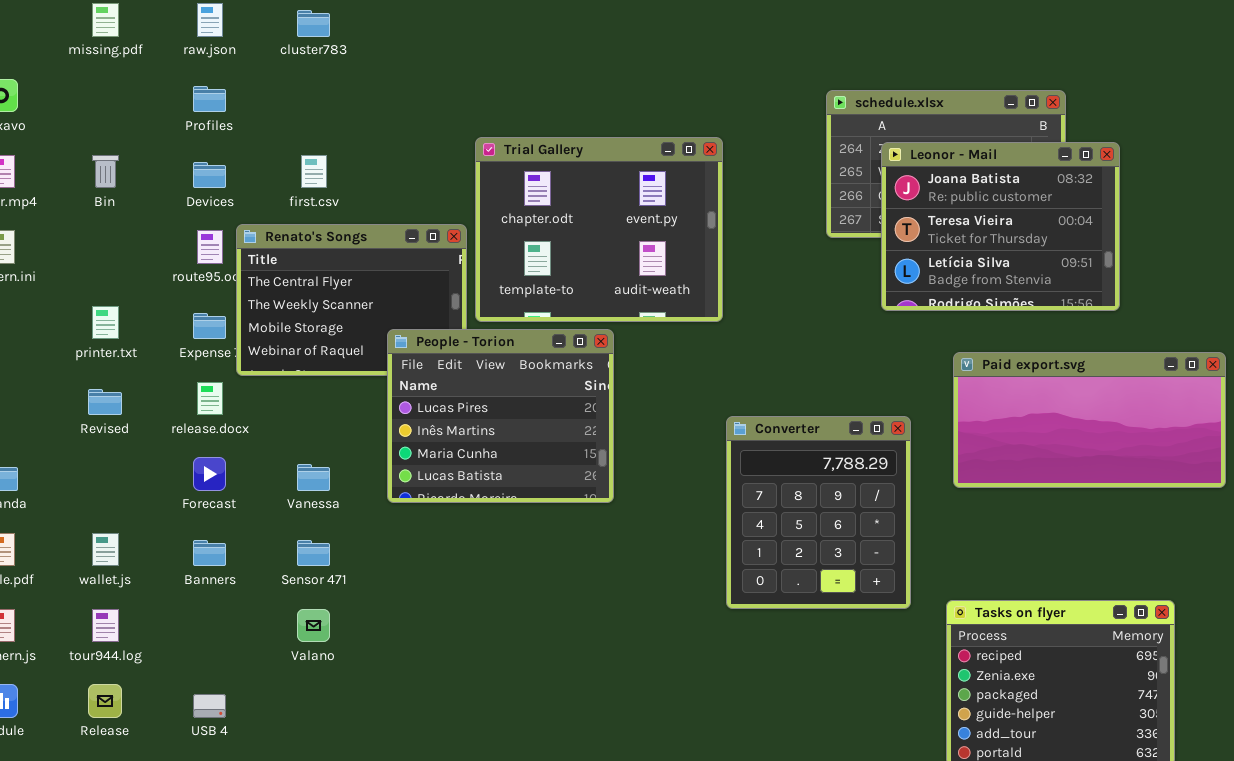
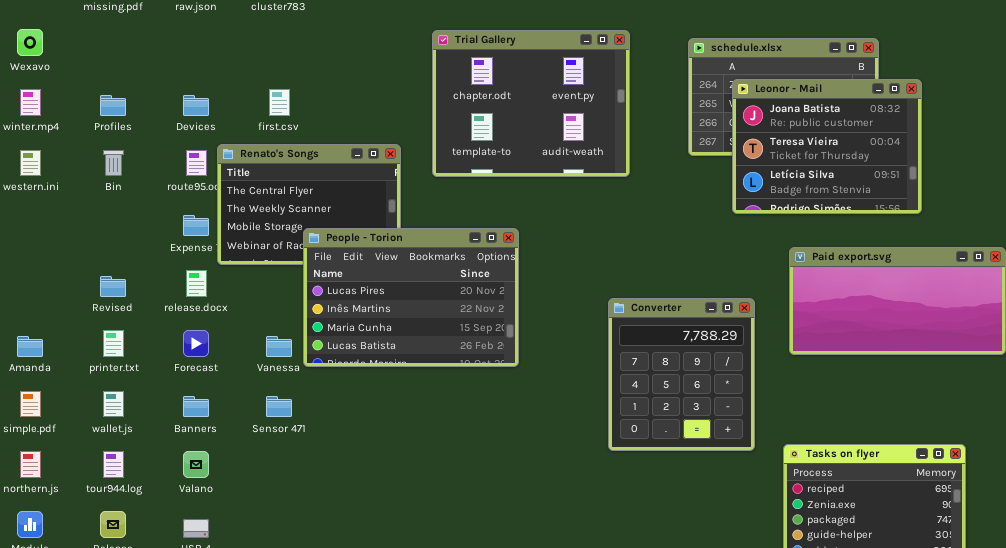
Profiles: [193,86,226,112] -> [100,95,126,116], moved
Trial Gallery: [475,137,723,322] -> [432,30,630,177], moved
Bin: [92,155,119,188] -> [103,150,124,176], moved
printer.txt: [92,306,119,339] -> [103,330,124,357], moved
People - Torion: [387,329,614,503] -> [303,228,519,367], resized
Valano: [297,609,330,642] -> [183,451,209,478], moved

